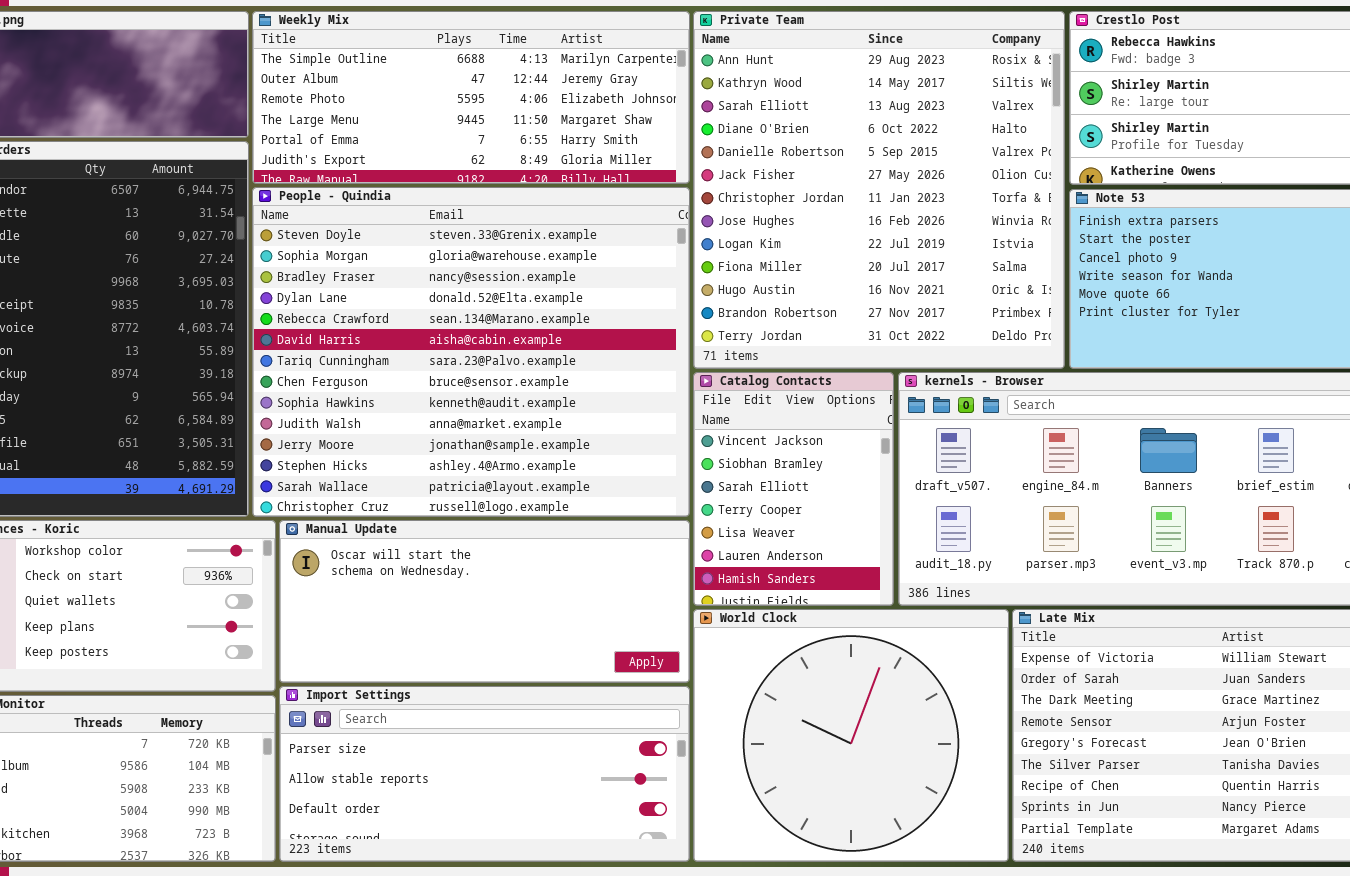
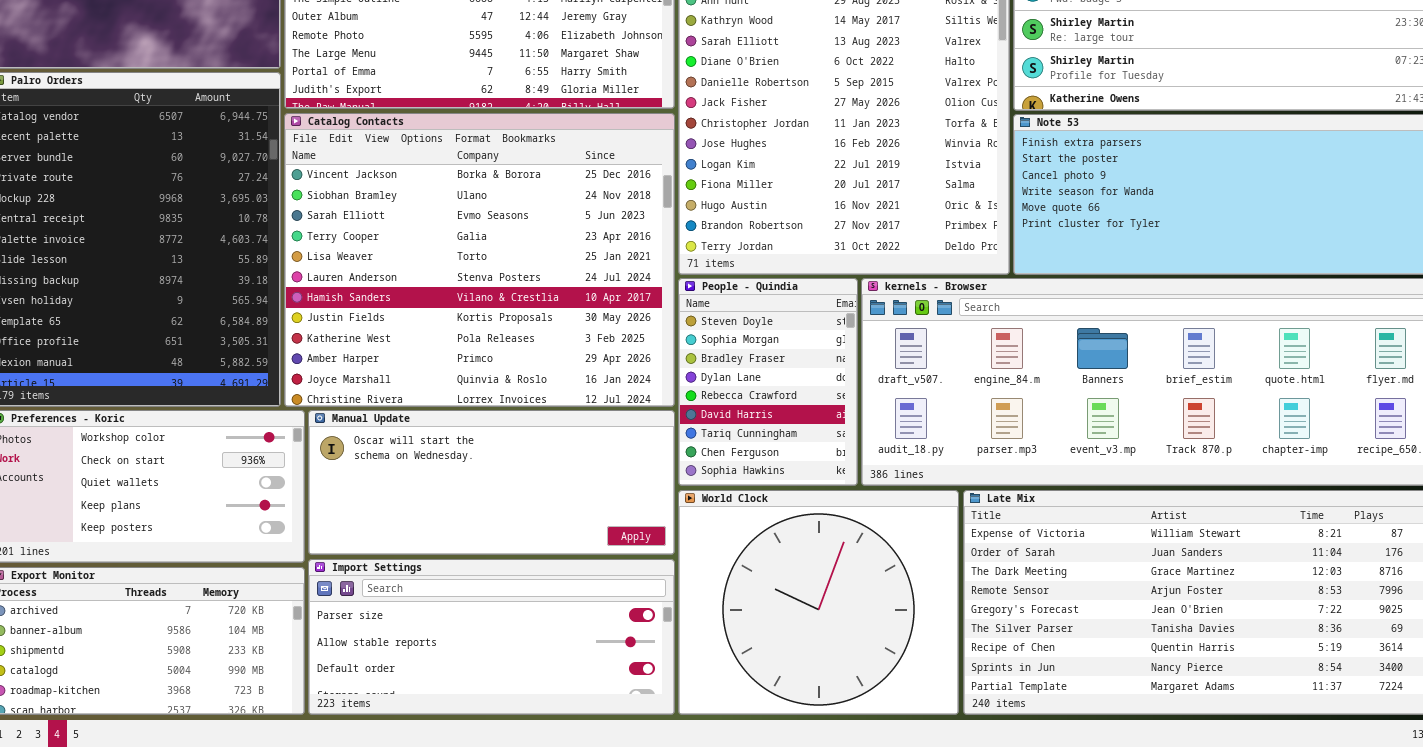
People - Quindia: [252,187,690,517] -> [678,278,858,486], moved, resized
Catalog Contacts: [693,372,894,606] -> [284,113,675,407], moved, resized

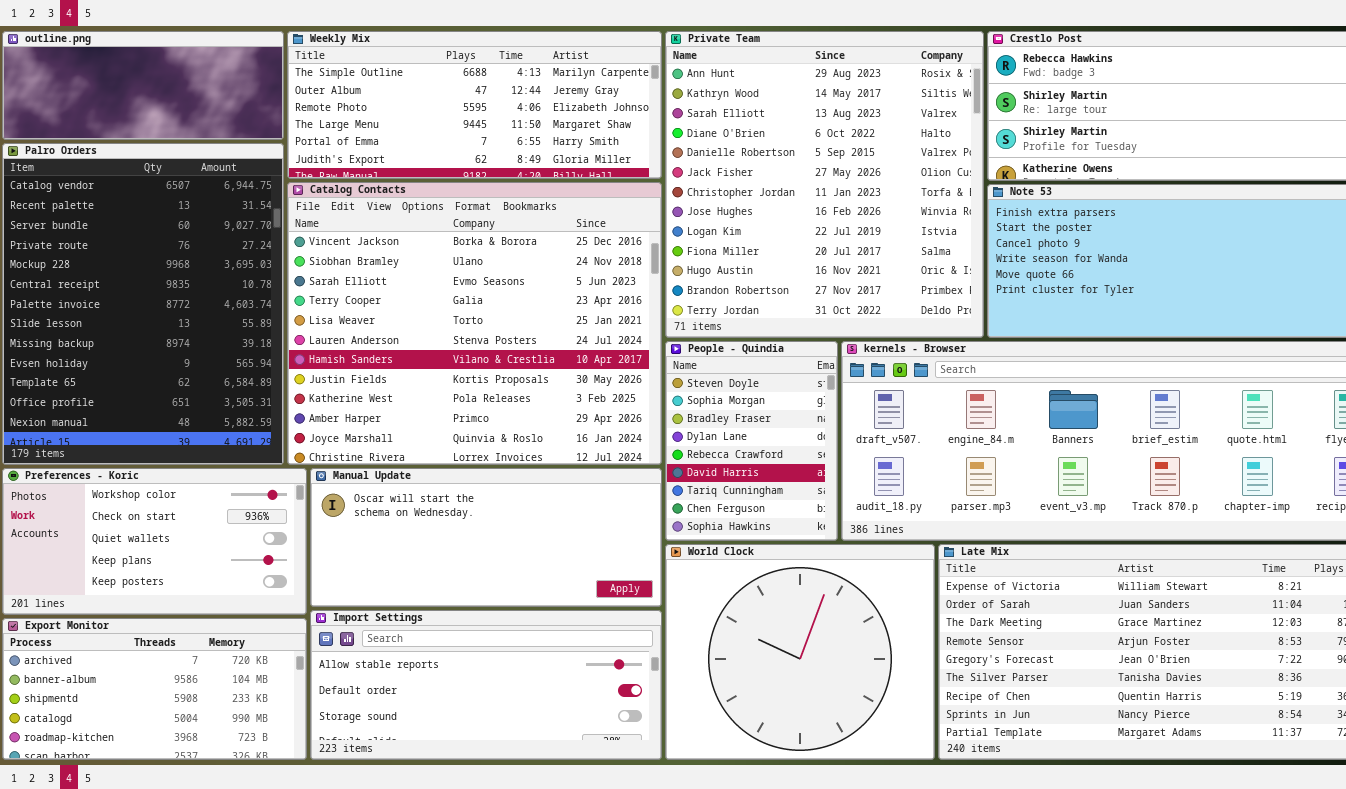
Import Settings: [308,559,675,715] -> [310,610,662,760], scrolled down 1 row

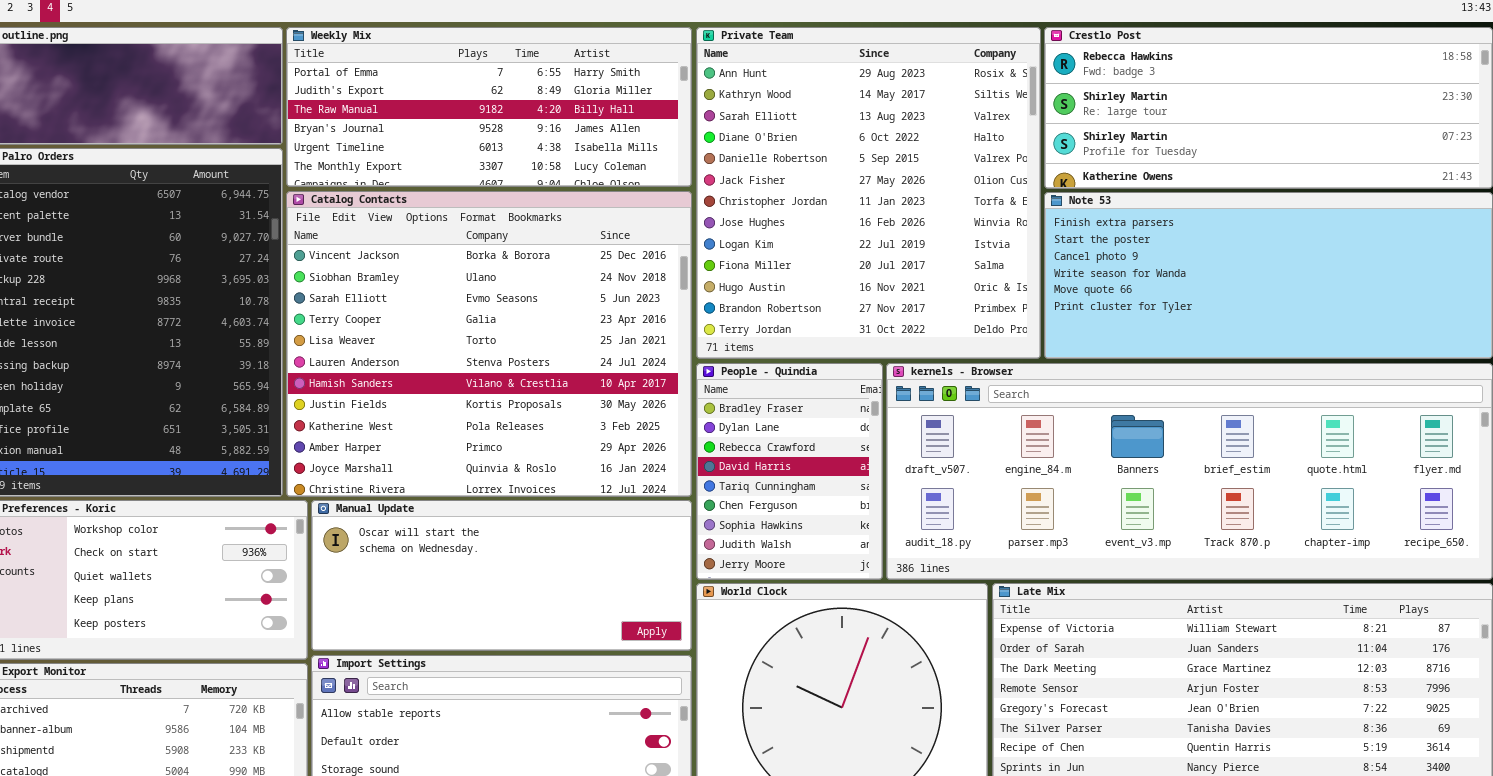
Weekly Mix: [287,31,662,179] -> [286,27,692,187], scrolled down 4 rows
People - Quindia: [665,341,838,541] -> [696,363,883,580], scrolled down 2 rows

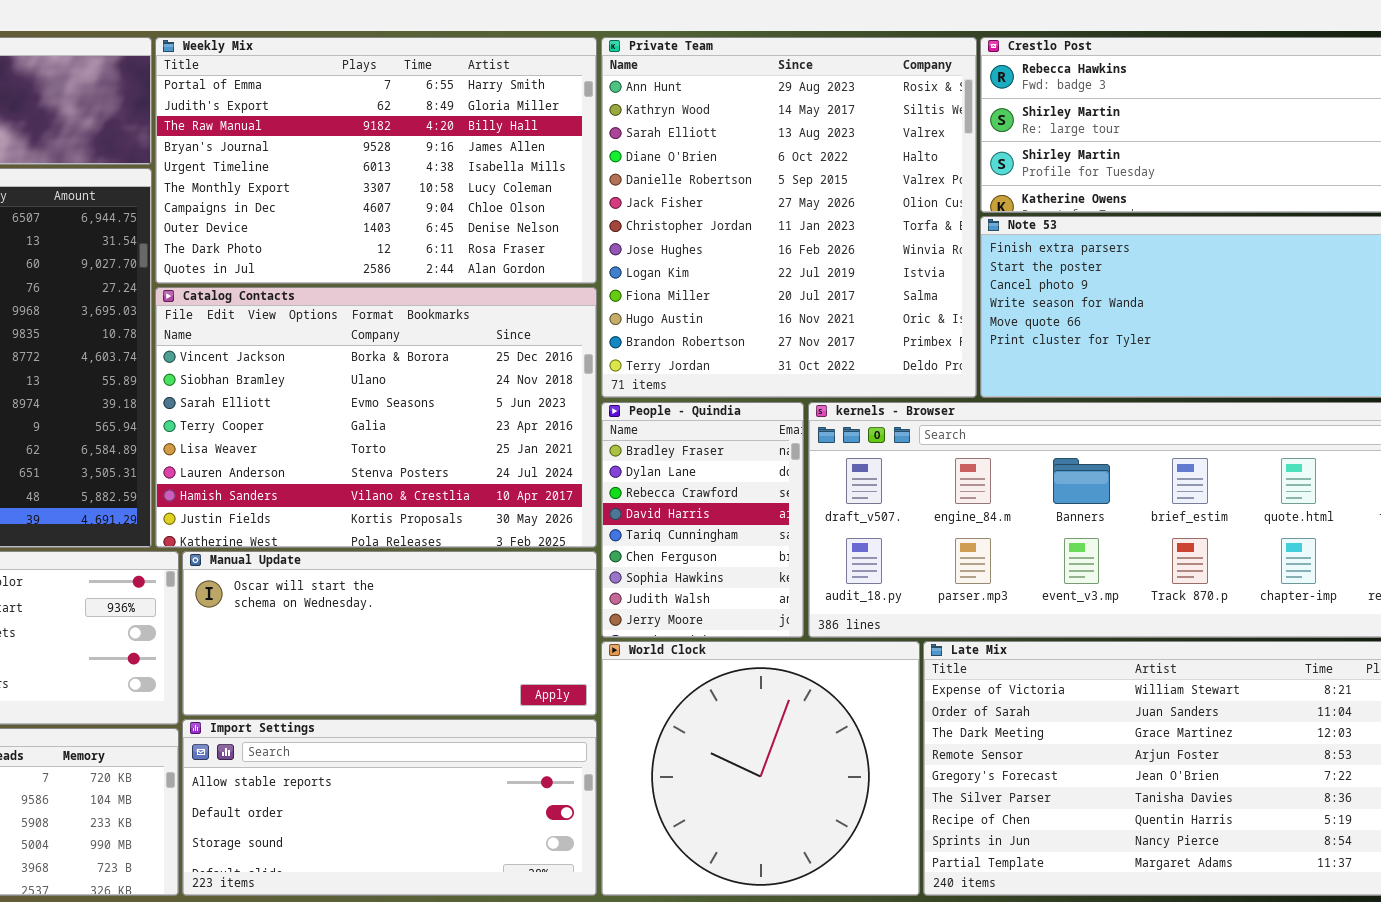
Weekly Mix: [286,27,692,187] -> [155,37,597,284], resized
Catalog Contacts: [286,191,692,497] -> [155,287,597,548], resized

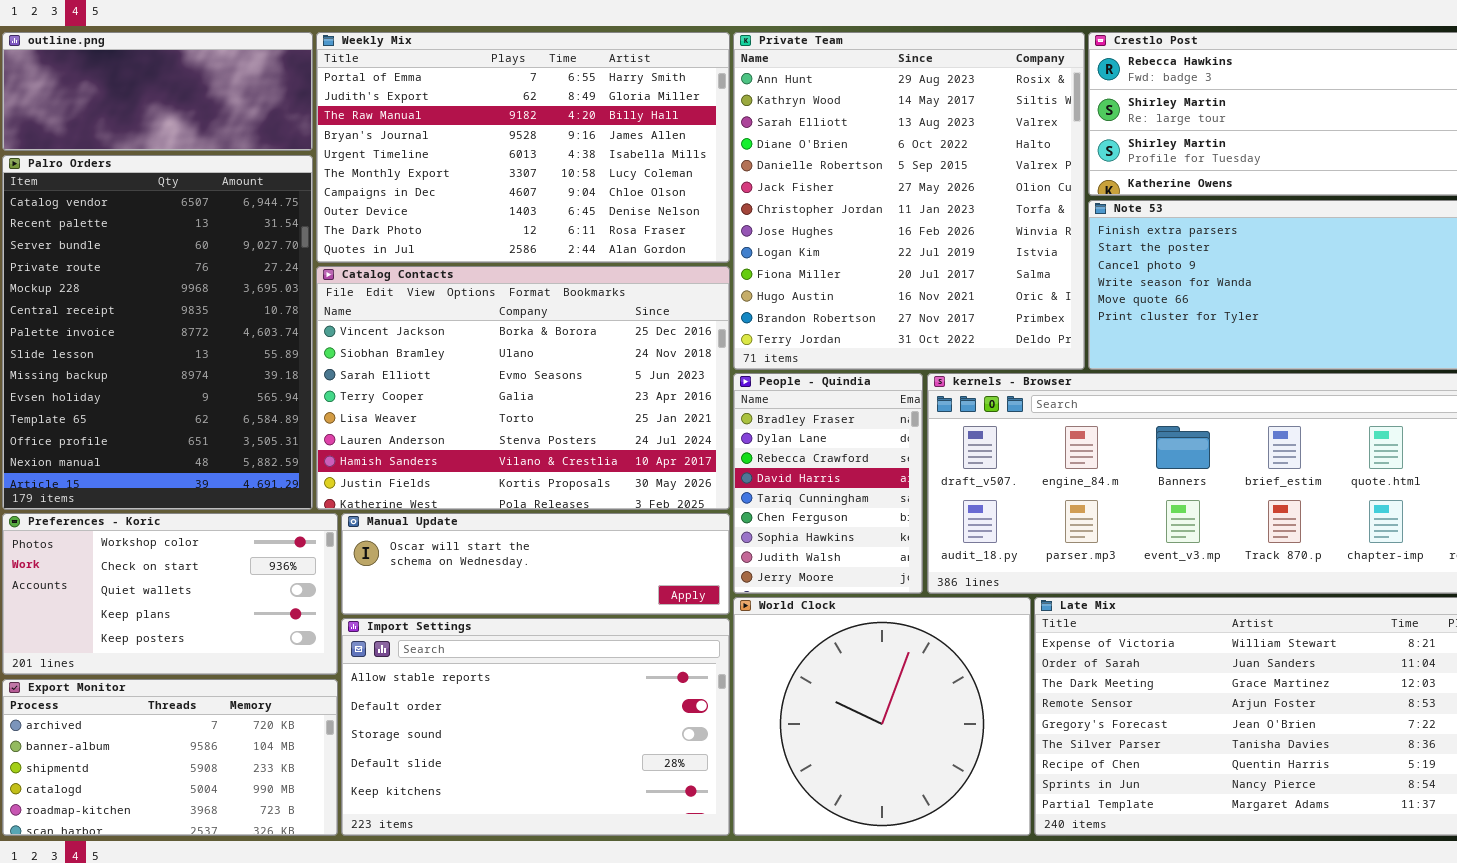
Manual Update: [182,551,597,716] -> [341,513,730,615], resized
Import Settings: [182,719,597,896] -> [341,618,730,836], resized

